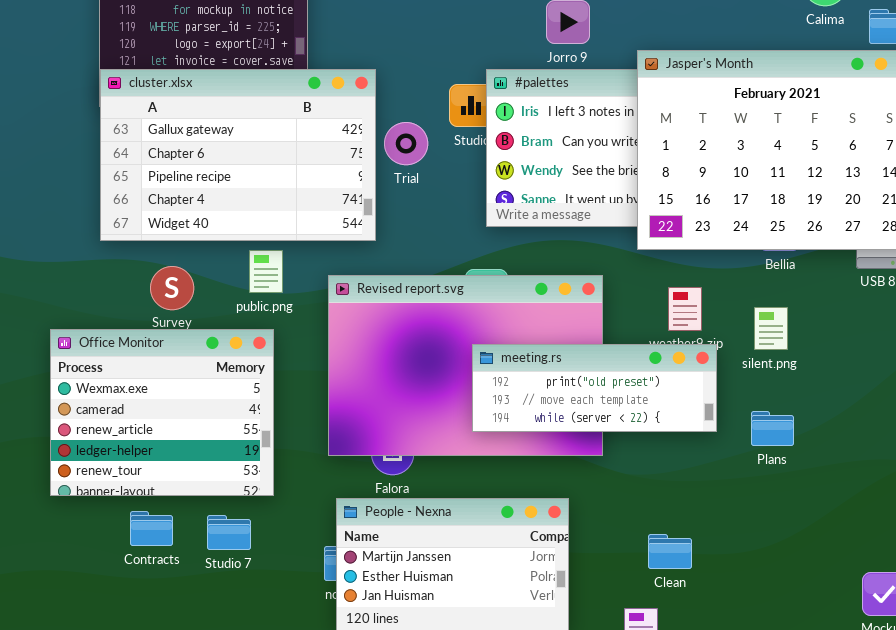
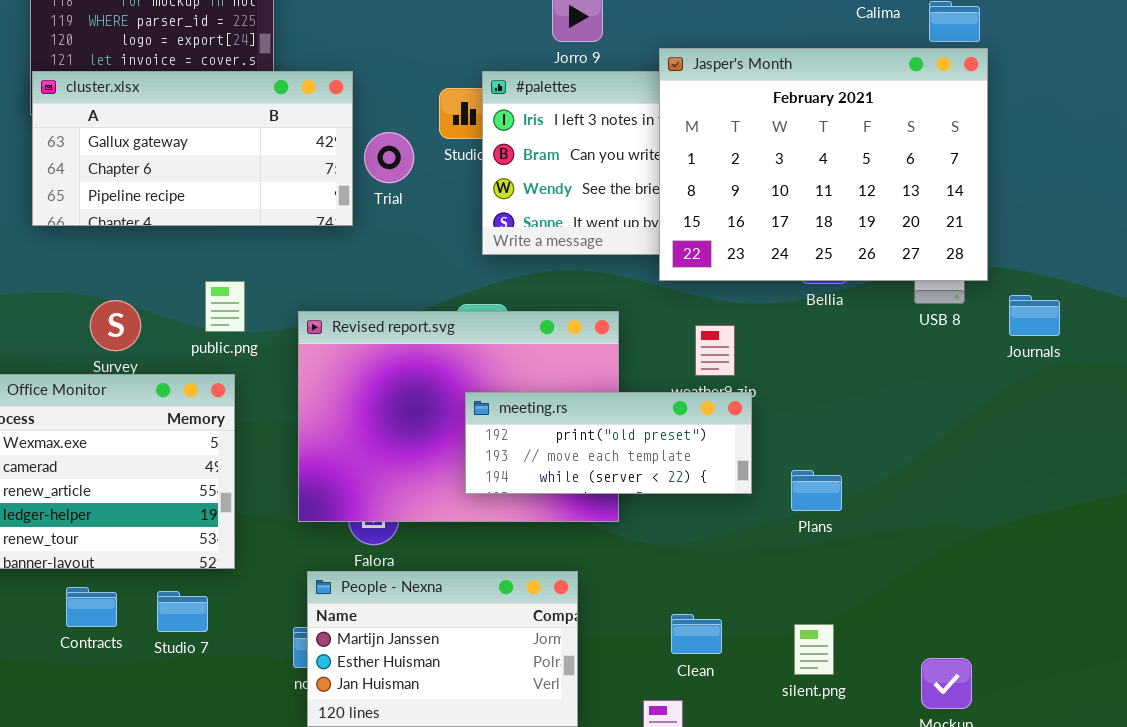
cluster.xlsx: [100,69,376,241] -> [32,71,353,226], resized
silent.png: [754,307,788,350] -> [794,624,834,675], moved

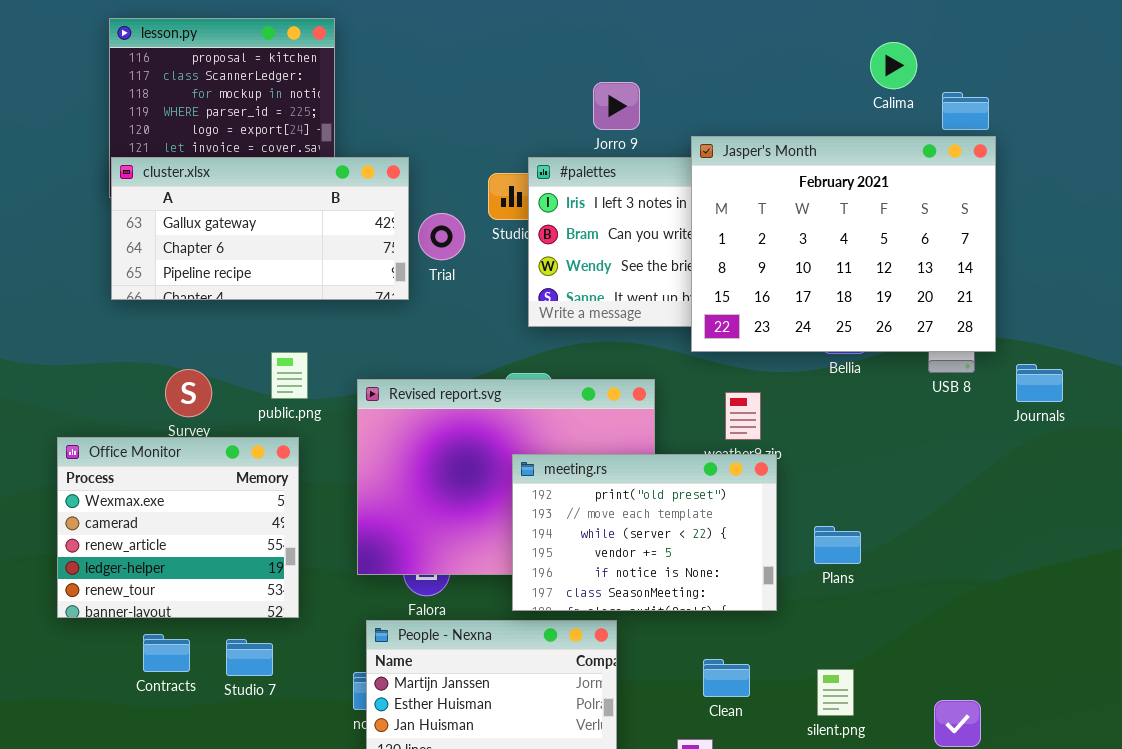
meeting.rs: [465,392,752,494] -> [512,454,777,611], resized

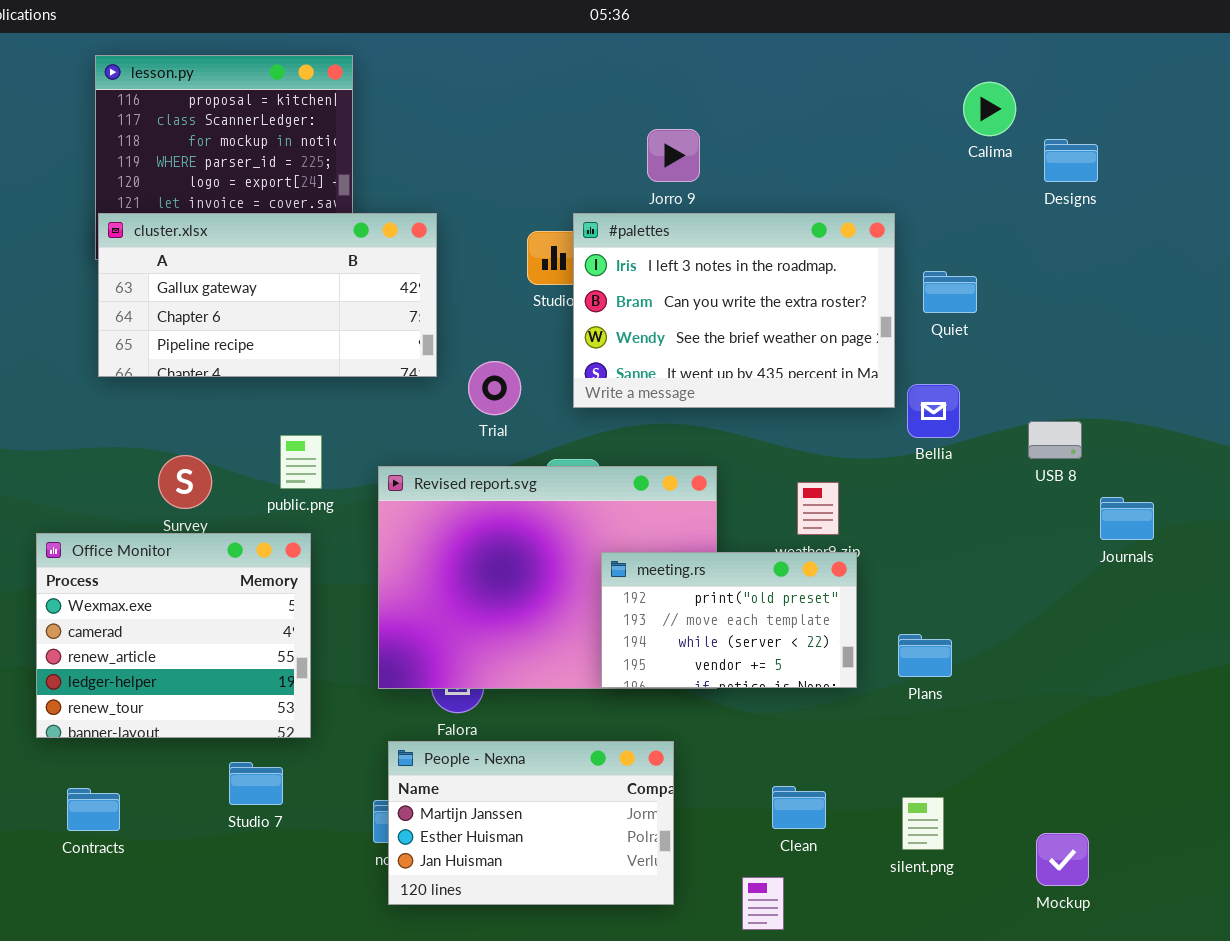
Jasper's Month: [691,136,996,352] -> none, closed
Trial: [418,213,465,260] -> [468,361,521,415], moved
Journals: [1016,364,1063,402] -> [1100,497,1154,540], moved
meeting.rs: [512,454,777,611] -> [601,552,857,688], resized
Contracts: [143,634,190,672] -> [67,788,120,831], moved

